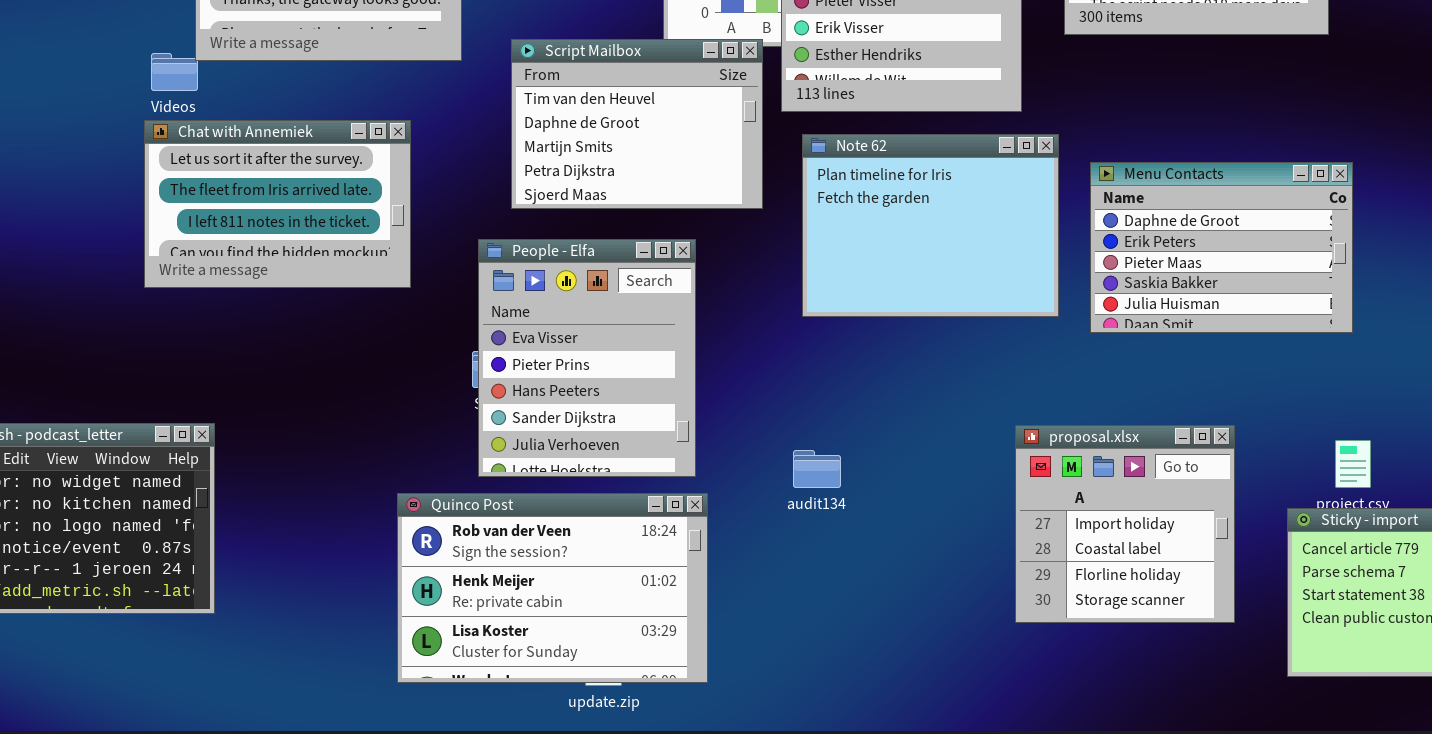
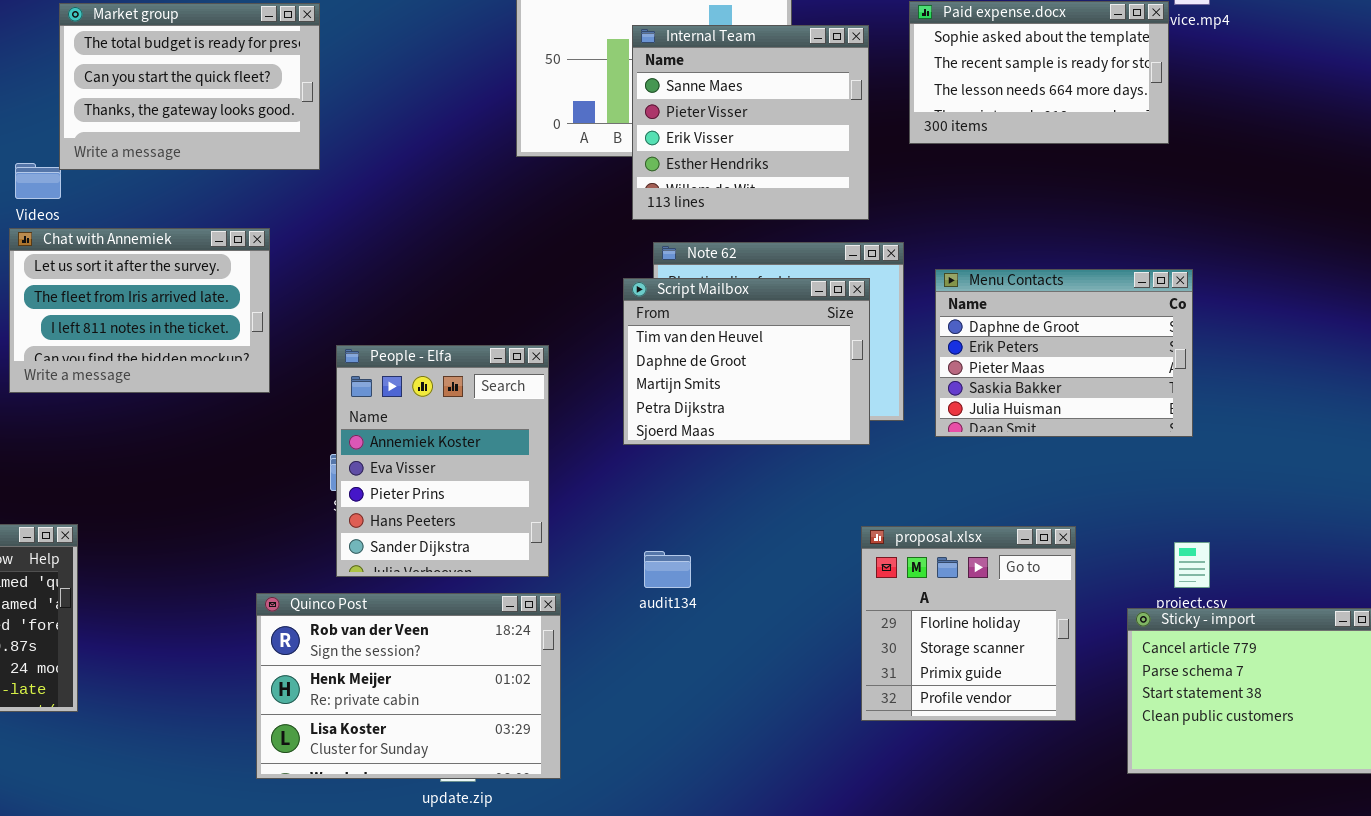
Script Mailbox: [511,39,763,209] -> [623,278,870,445], moved
People - Elfa: [478,239,696,477] -> [336,345,549,577], scrolled up 1 row
proposal.xlsx: [1015,425,1235,623] -> [861,526,1076,721], scrolled down 2 rows

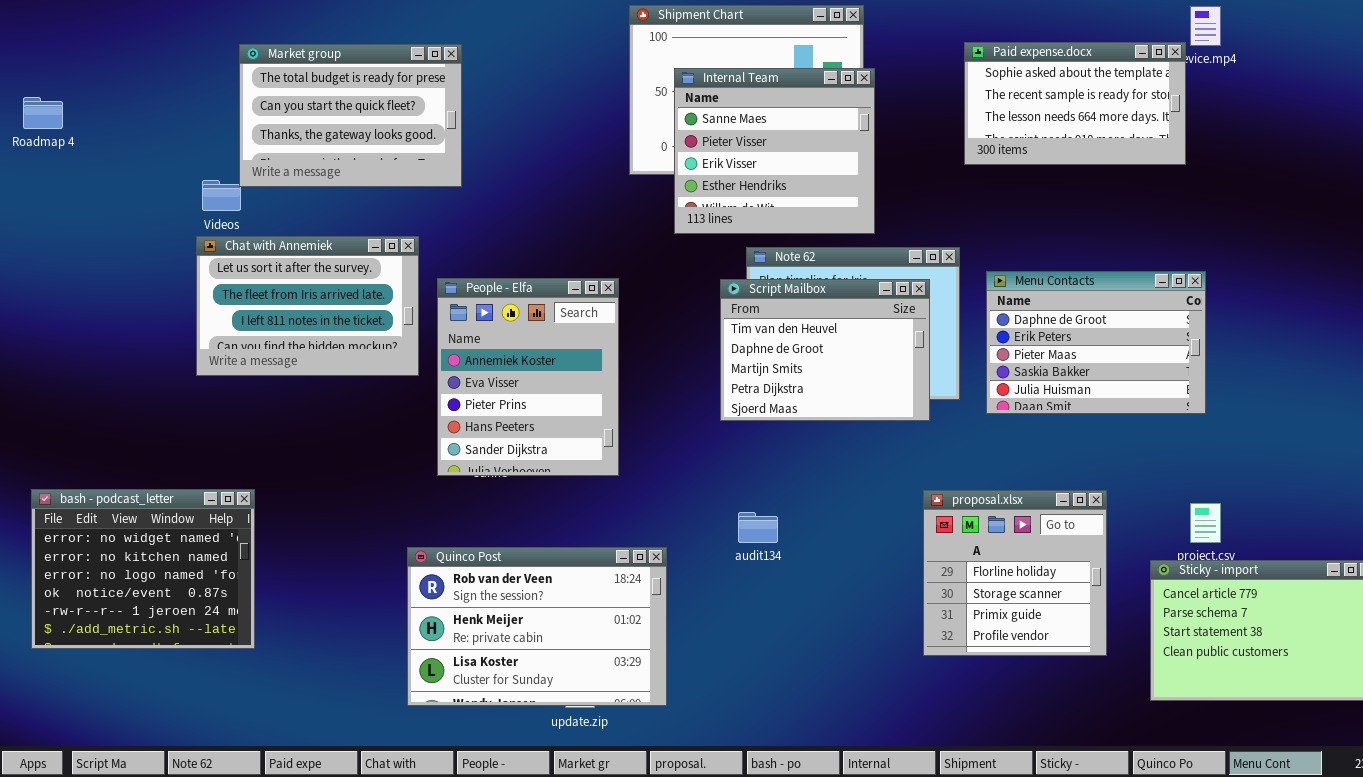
Internal Team: [632,25,869,220] -> [674,68,875,234], moved
People - Elfa: [336,345,549,577] -> [437,278,619,476], moved

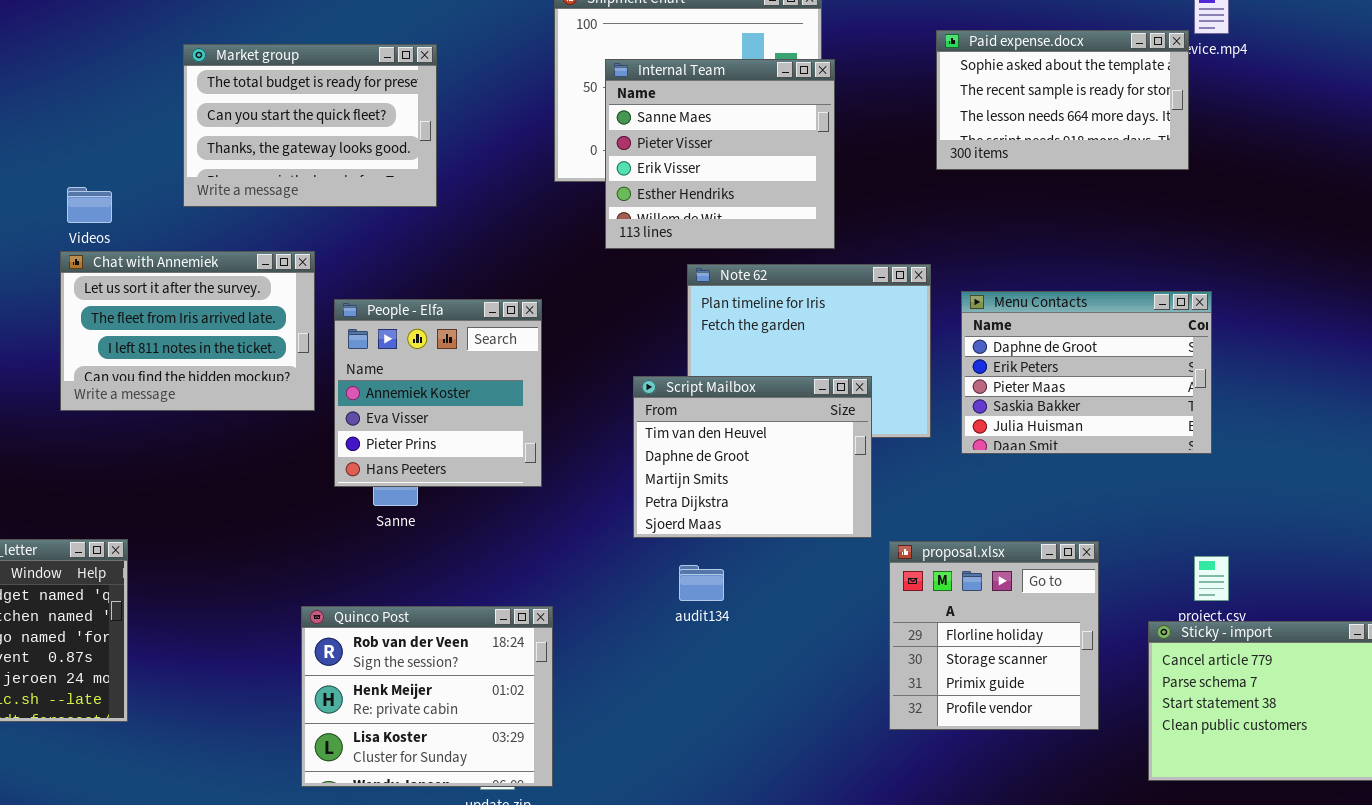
Market group: [239,44,462,187] -> [183,44,437,207], moved
People - Elfa: [437,278,619,476] -> [334,299,542,487], resized
Script Mailbox: [720,279,930,421] -> [633,376,872,538], moved
Quinco Post: [407,547,667,706] -> [301,606,553,787], resized

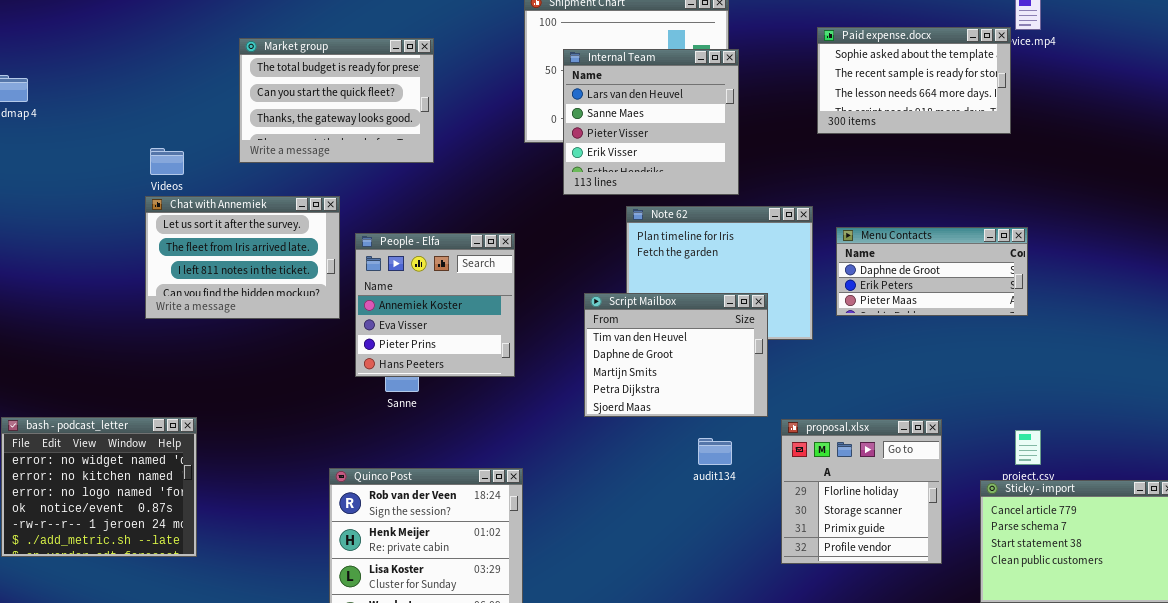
Internal Team: [605,59,835,249] -> [563,49,739,195], scrolled up 1 row
Menu Contacts: [961,291,1212,454] -> [836,227,1028,316], resized
audit134: [679,565,724,601] -> [698,438,732,465], moved

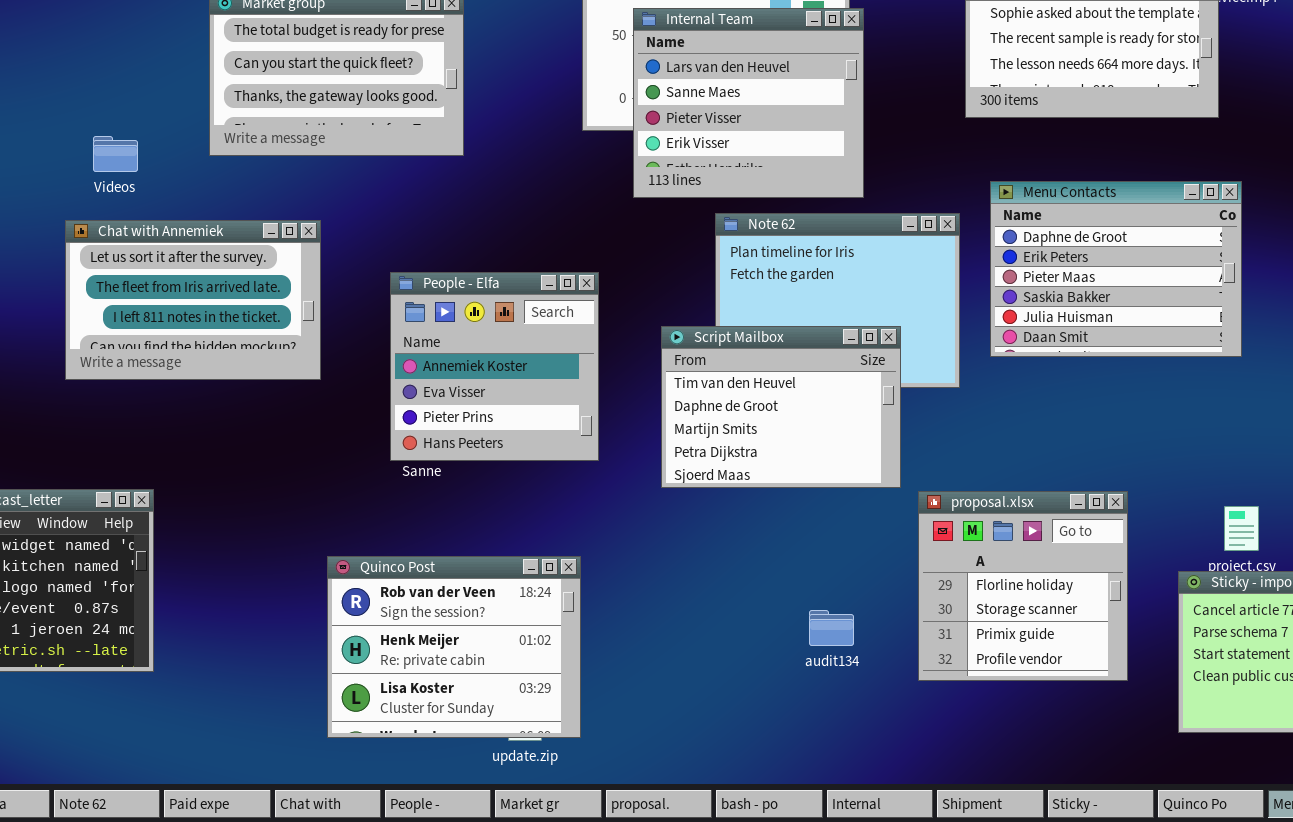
Chat with Annemiek: [145,196,340,319] -> [65,220,321,380], moved
Menu Contacts: [836,227,1028,316] -> [990,181,1242,357], resized
People - Elfa: [355,233,515,377] -> [390,272,599,461], moved
audit134: [698,438,732,465] -> [809,610,854,646], moved

